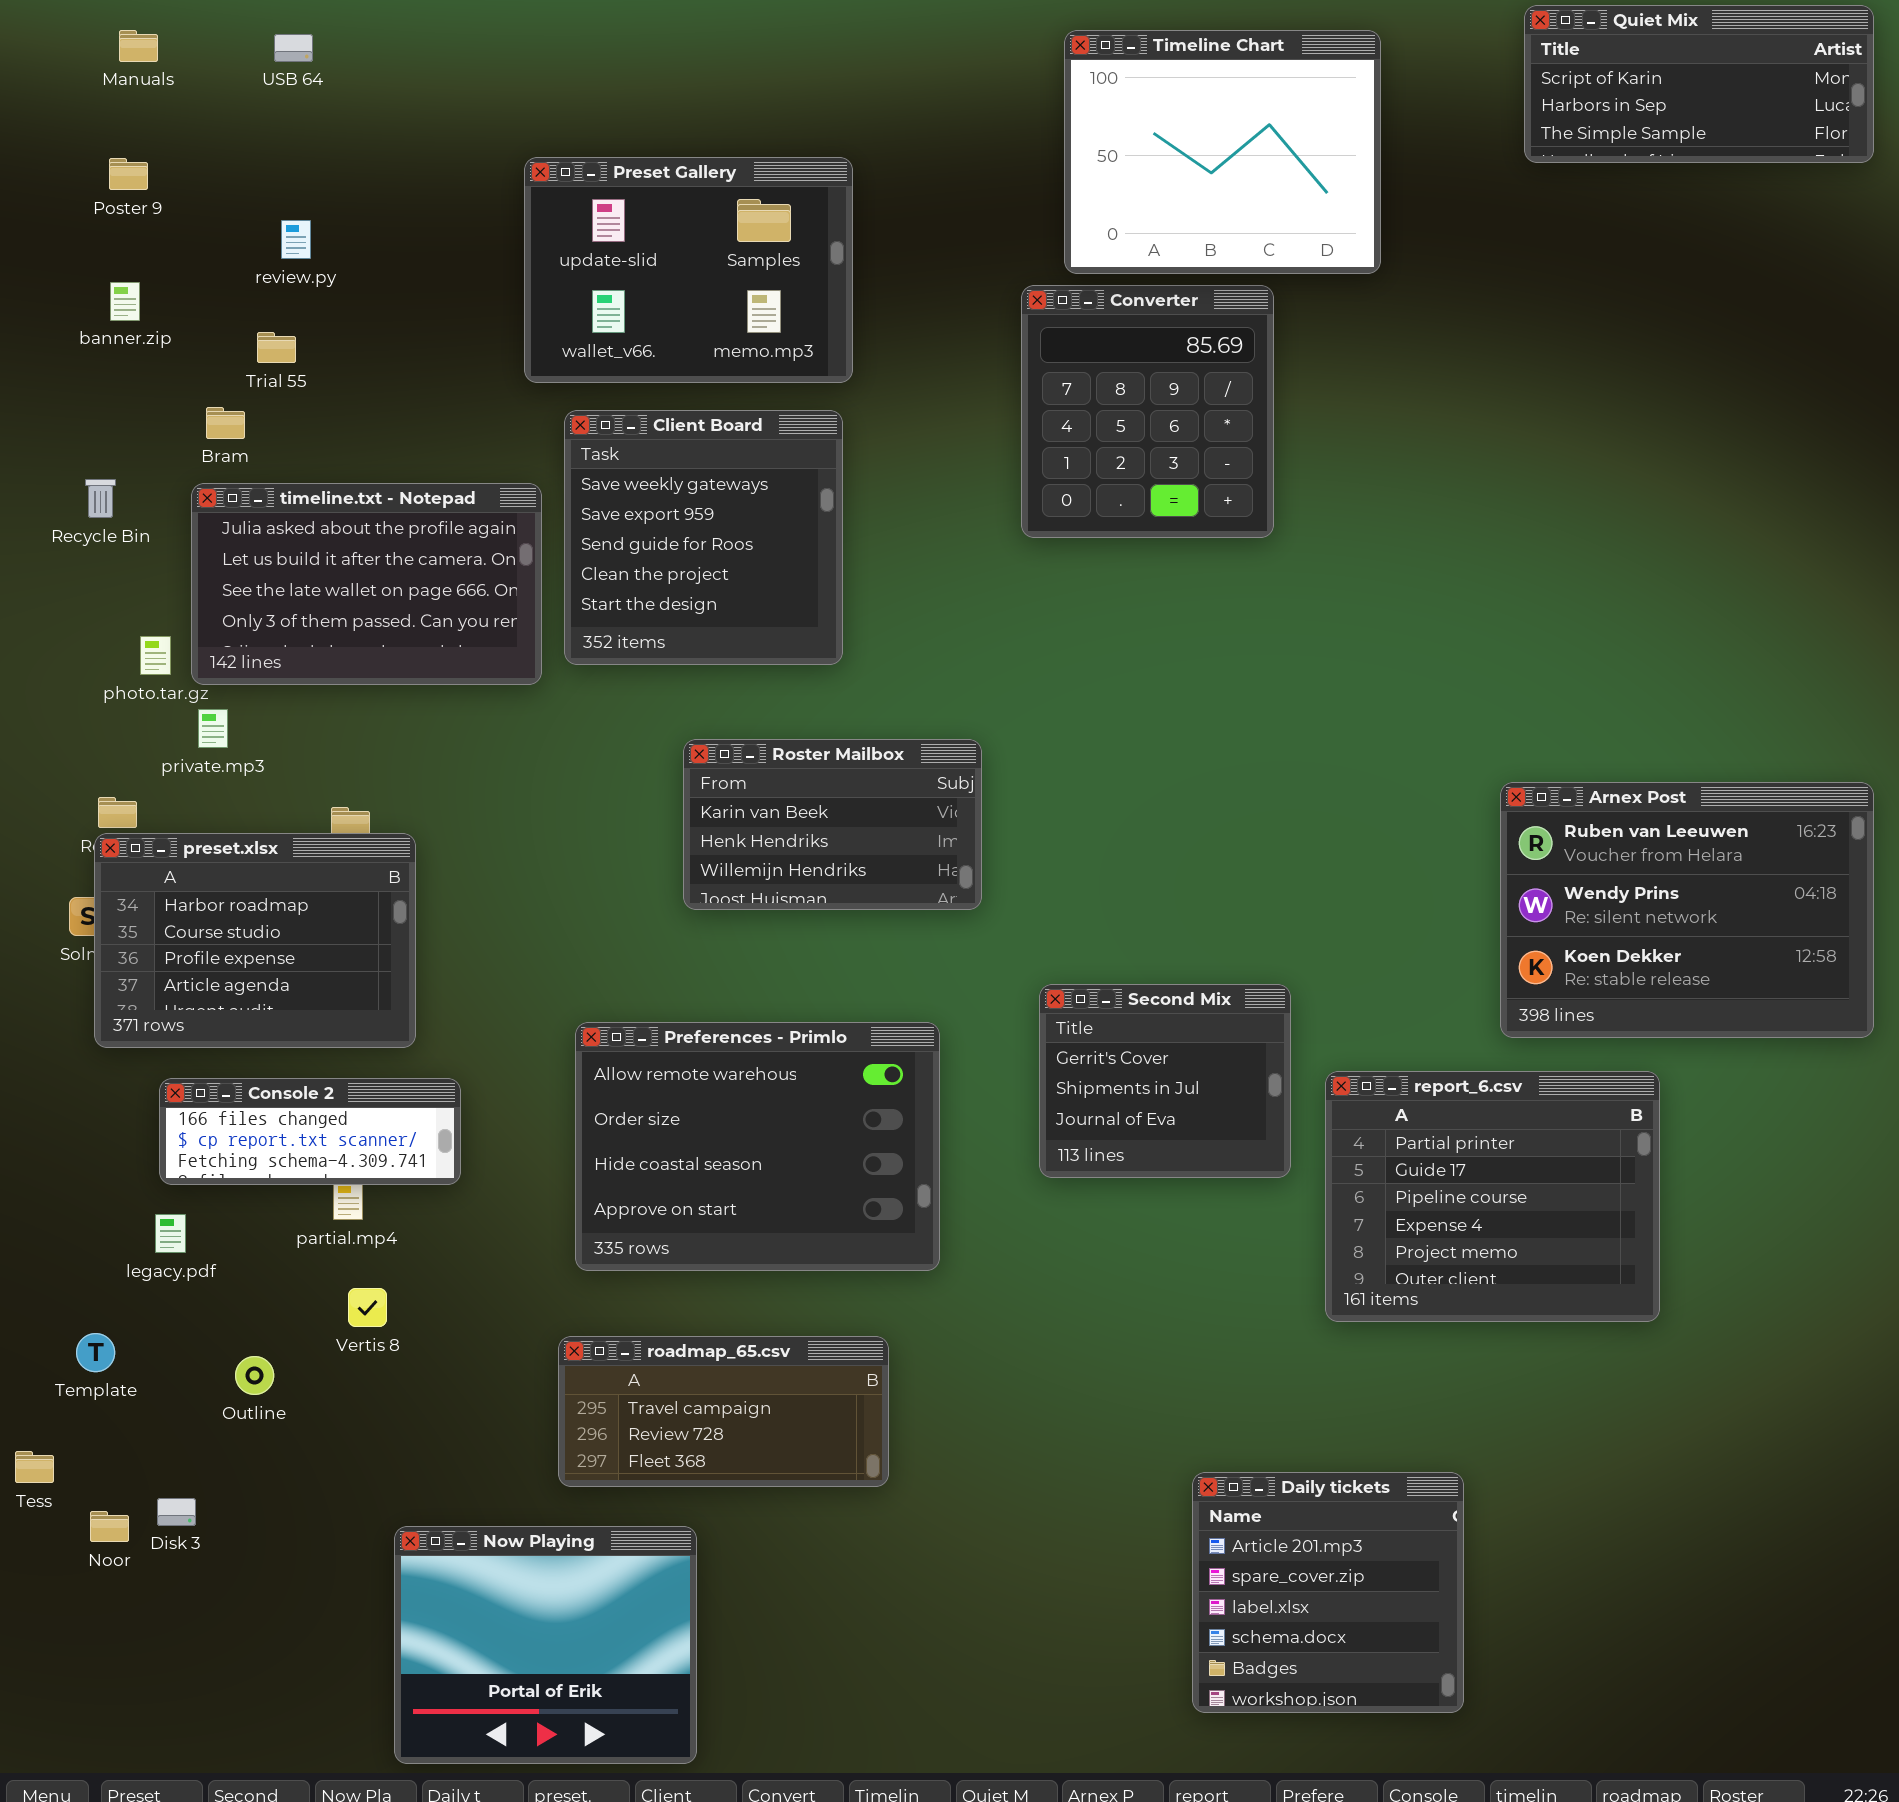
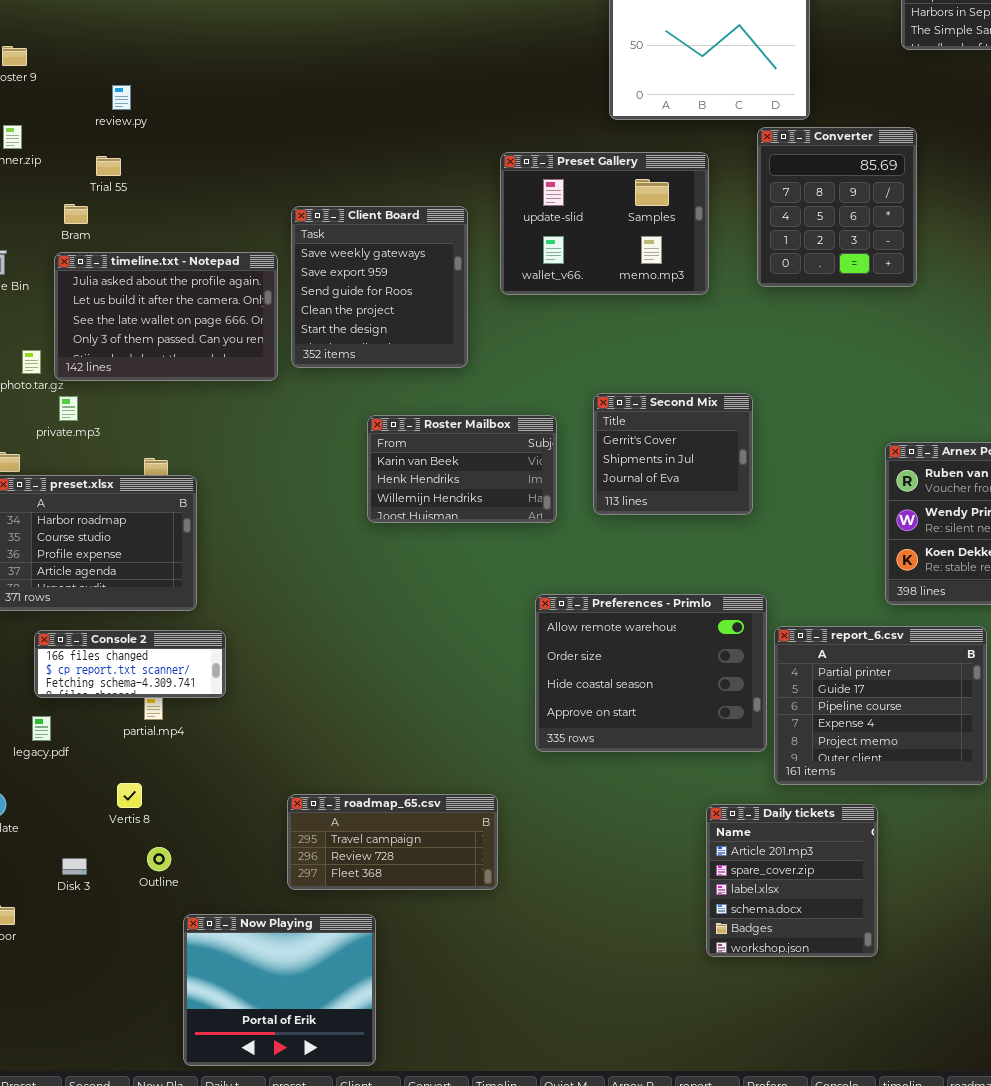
Preset Gallery: [524,157,853,383] -> [500,152,709,295], moved
Converter: [1021,285,1274,538] -> [757,127,917,287], moved
Second Mix: [1039,984,1291,1178] -> [593,393,753,515], moved
Preferences - Primlo: [575,1022,940,1271] -> [535,594,767,752], moved
Vertis 8: [348,1288,387,1327] -> [117,783,142,808], moved
Outline: [235,1356,274,1395] -> [147,847,171,871], moved
Daily tickets: [1192,1472,1464,1713] -> [706,804,878,957], moved
Disk 3: [157,1498,196,1526] -> [62,858,87,875], moved

